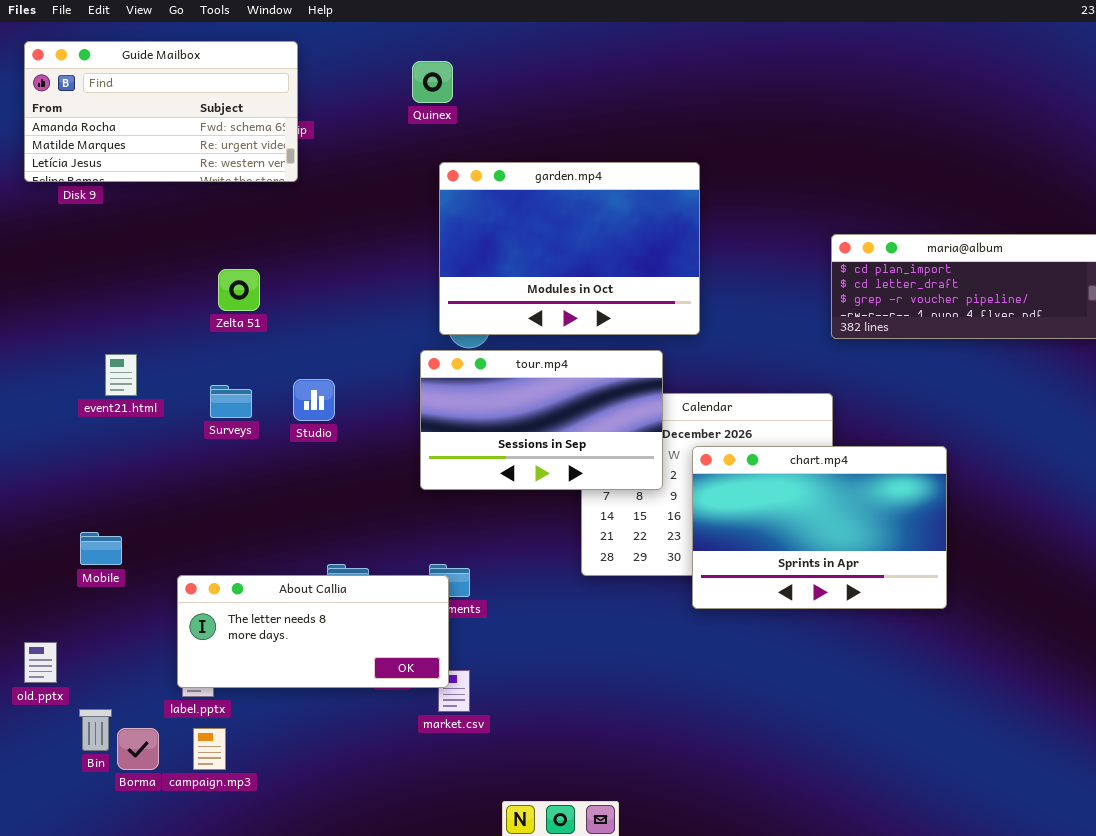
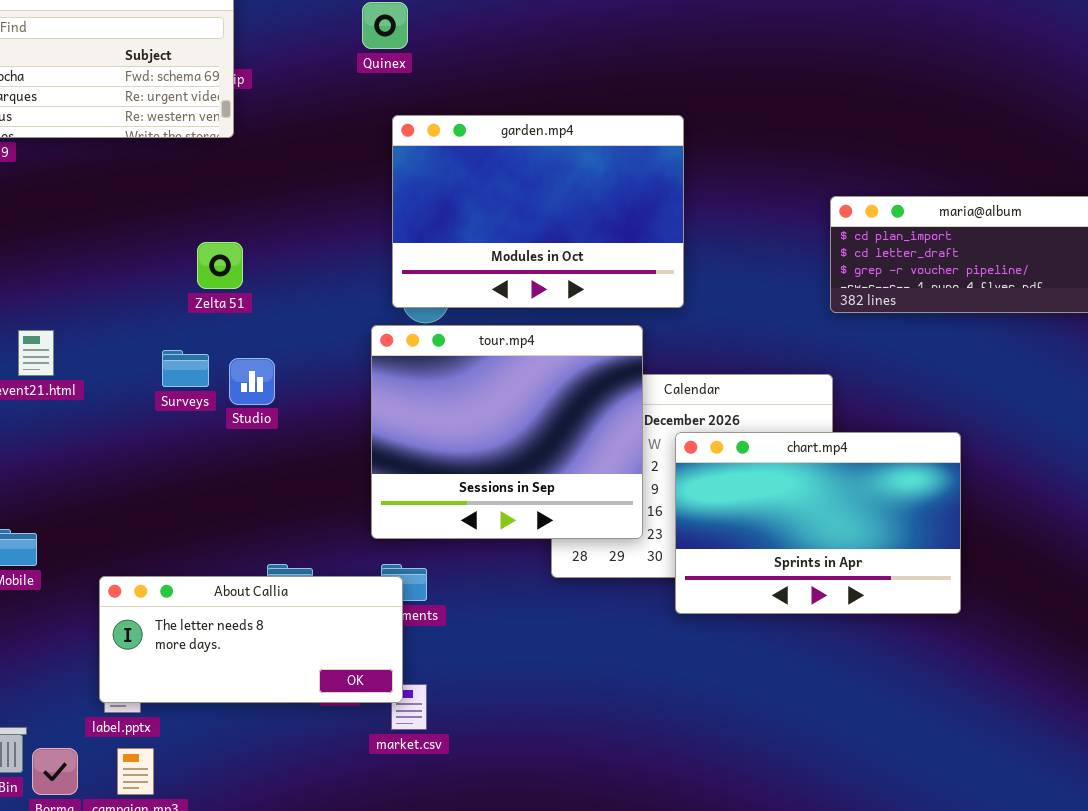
Zelta 51: [218,269,260,311] -> [197,242,243,289], moved
tour.mp4: [420,350,663,490] -> [371,325,643,539], resized
Surveys: [210,385,252,418] -> [162,350,209,387], moved

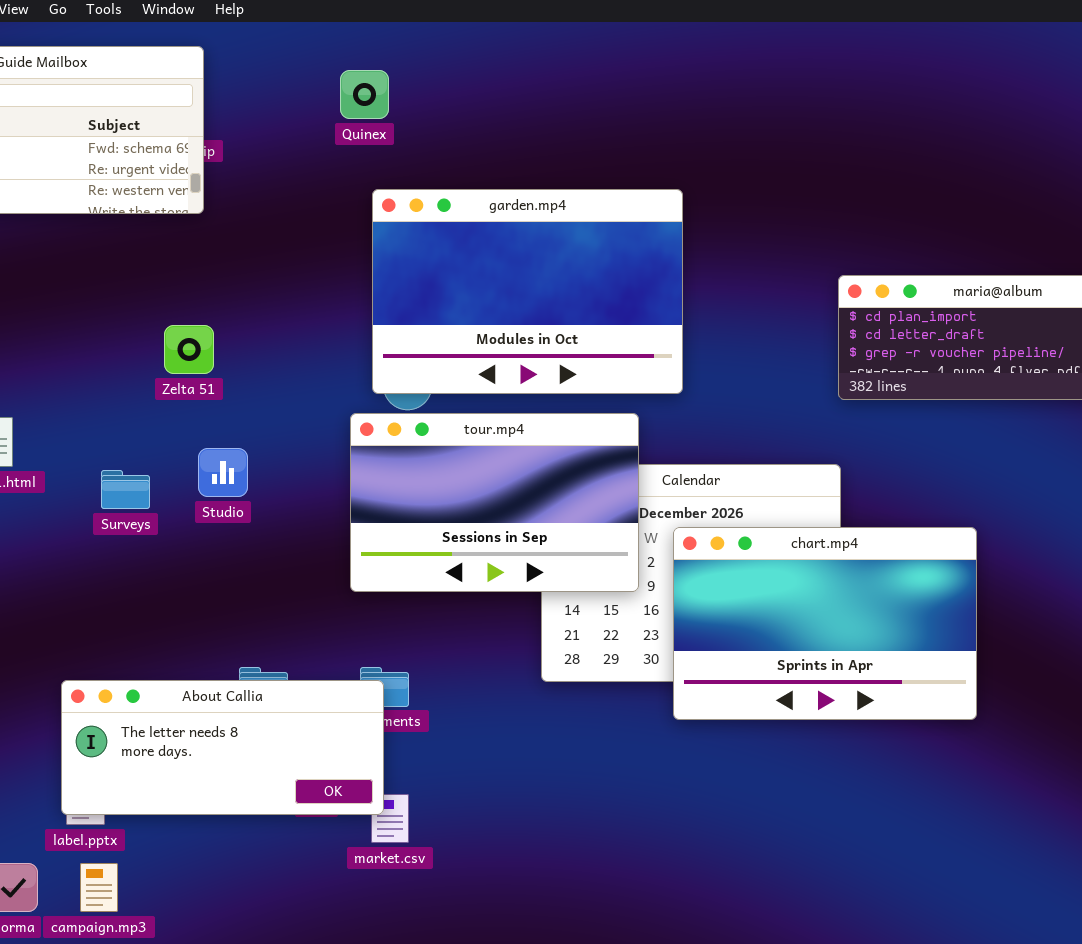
tour.mp4: [371,325,643,539] -> [350,413,639,592], resized
Surveys: [162,350,209,387] -> [101,470,150,509], moved

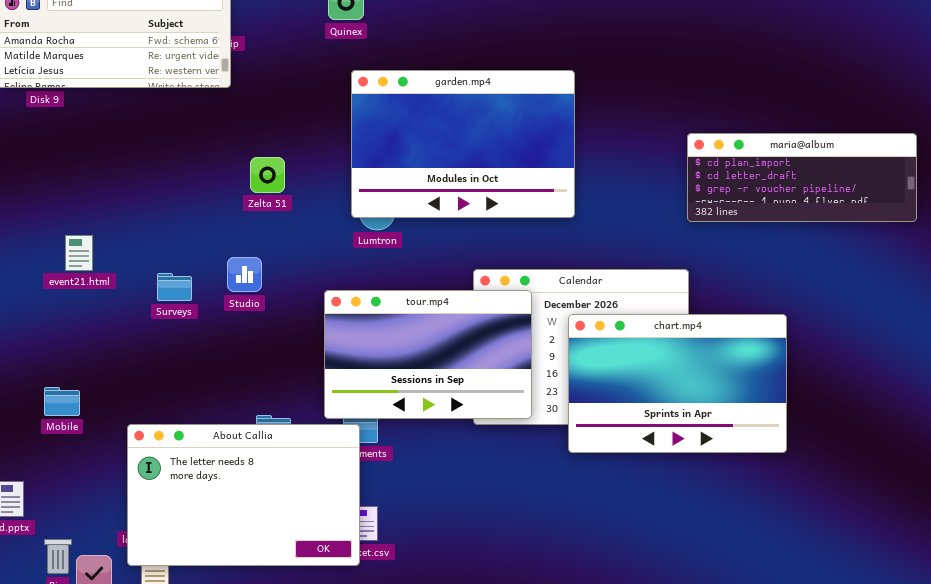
Zelta 51: [164,325,214,374] -> [250,157,285,193], moved
tour.mp4: [350,413,639,592] -> [324,290,532,419], moved
About Callia: [61,680,384,815] -> [127,424,360,566], resized

